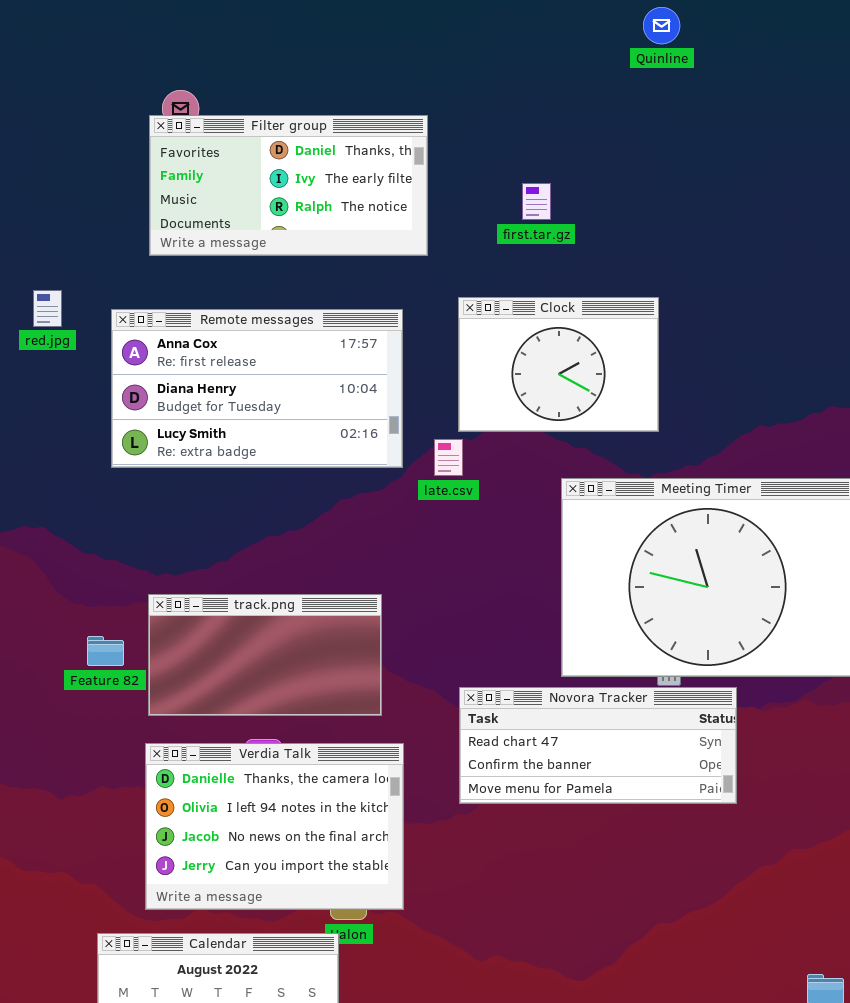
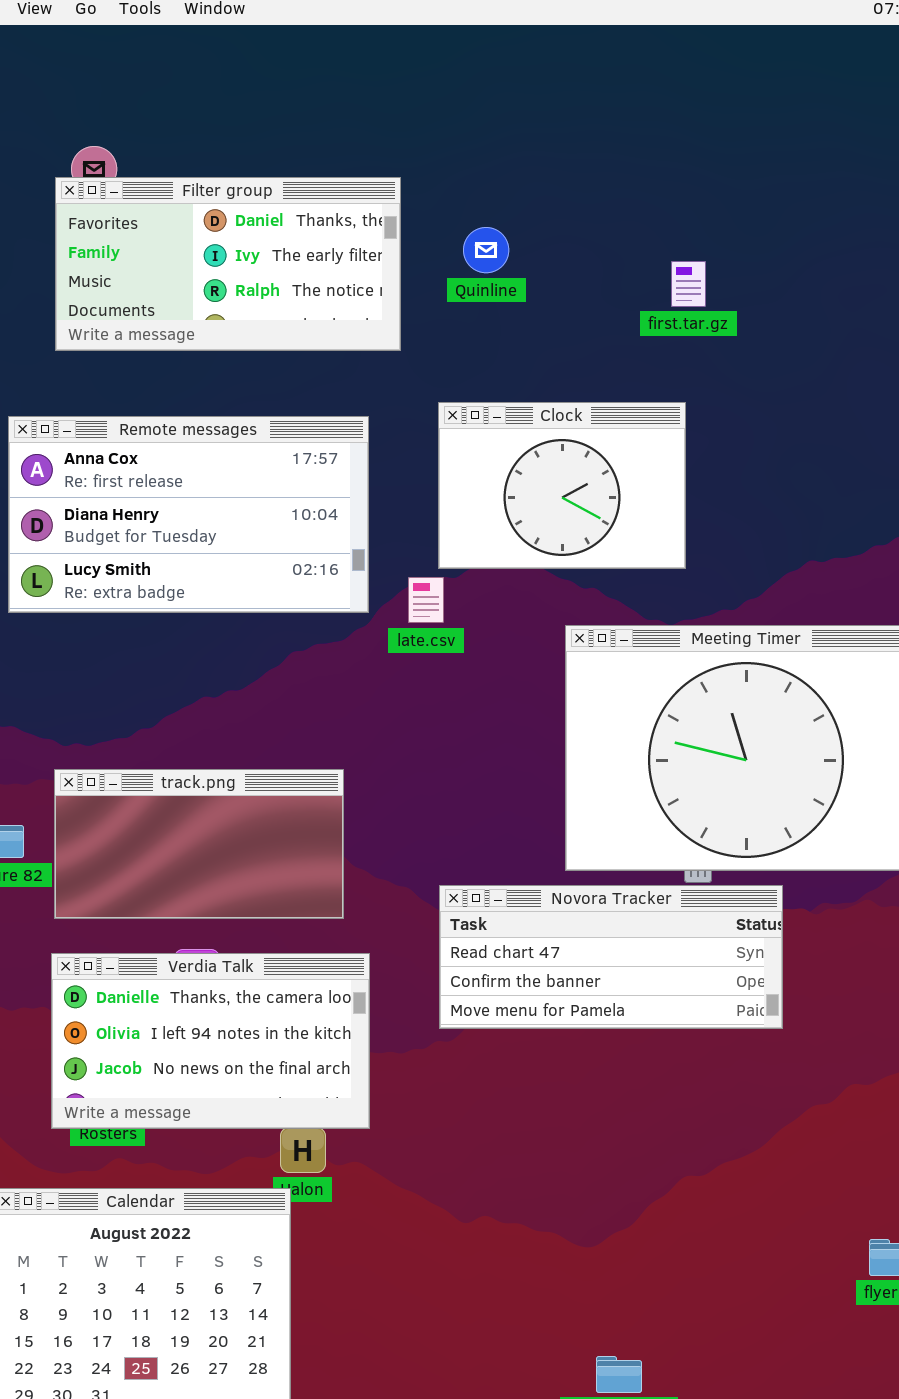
Quinline: [643,7,680,44] -> [463,227,509,273], moved
first.tar.gz: [522,183,551,220] -> [671,261,706,307], moved
Verdia Talk: [145,743,404,910] -> [51,953,370,1129], resized

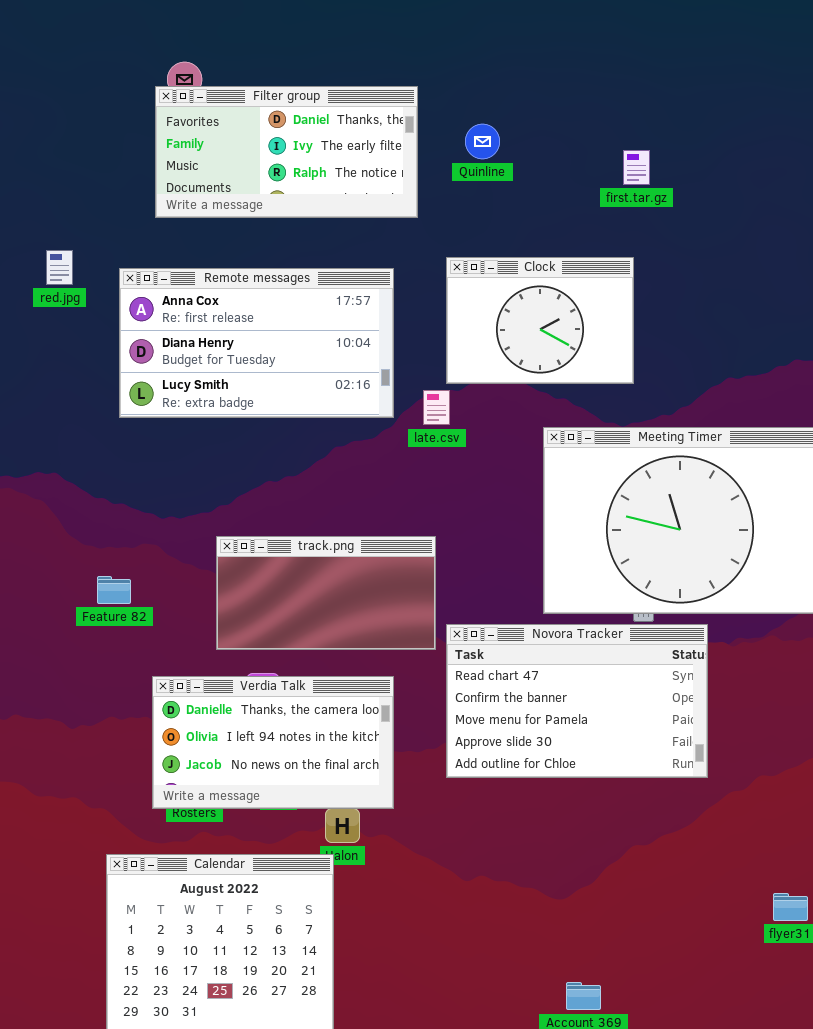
track.png: [54,769,344,919] -> [216,536,436,650], moved
Novora Tracker: [439,885,783,1029] -> [446,624,708,778], resized

